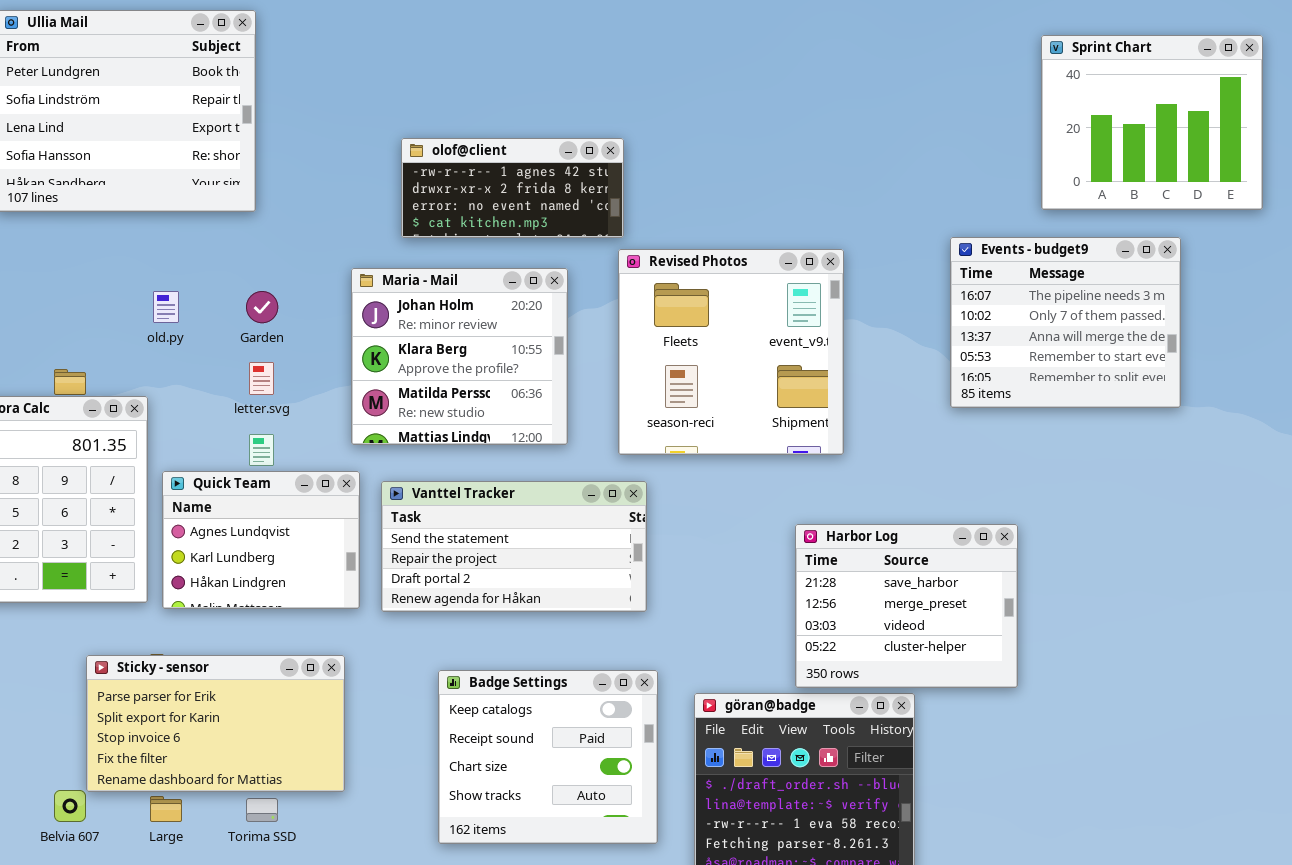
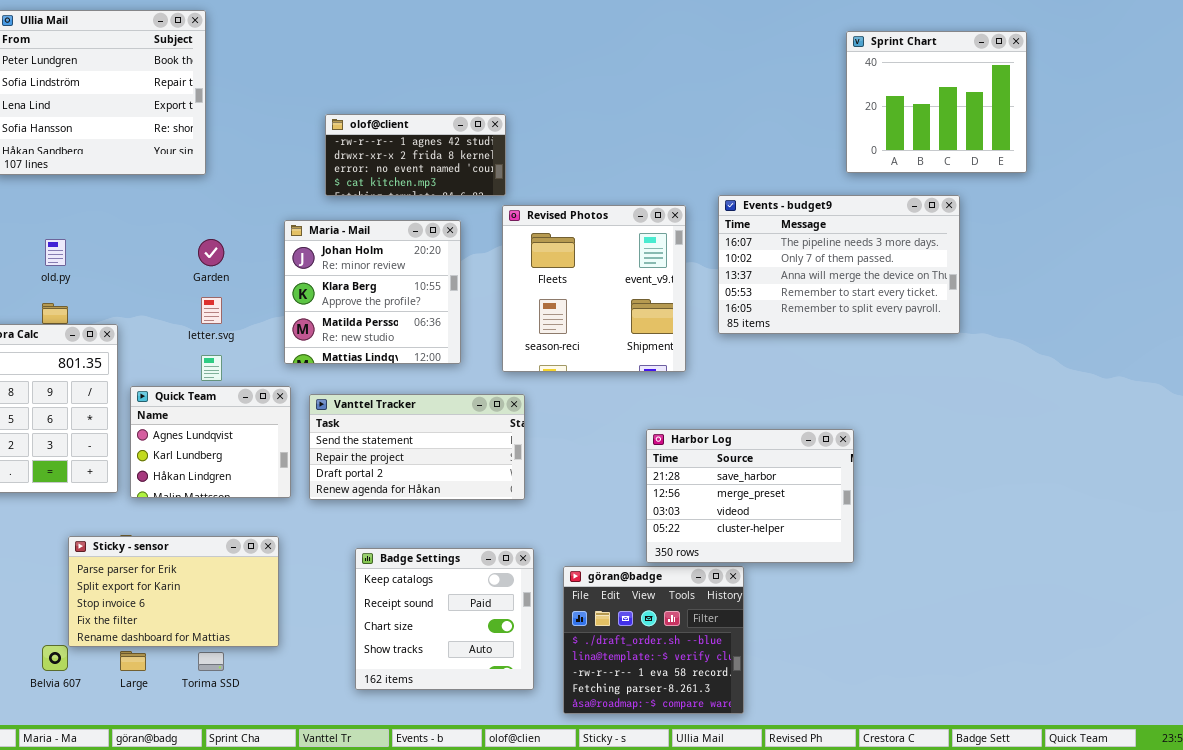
Events - budget9: [950,237,1181,408] -> [718,195,960,334], resized
old.py: [153,291,179,323] -> [45,239,66,266], moved
Harbor Log: [795,524,1018,688] -> [646,429,854,563], resized

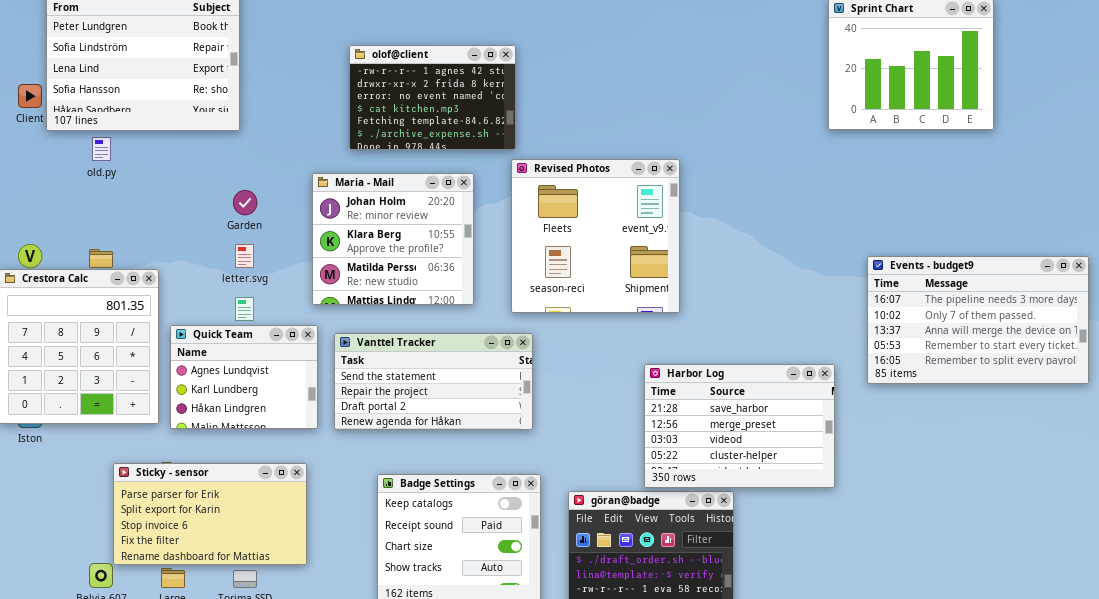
olof@client: [325,114,506,196] -> [349,45,516,150], resized
Events - budget9: [718,195,960,334] -> [867,256,1089,384], moved
old.py: [45,239,66,266] -> [92,137,111,161], moved

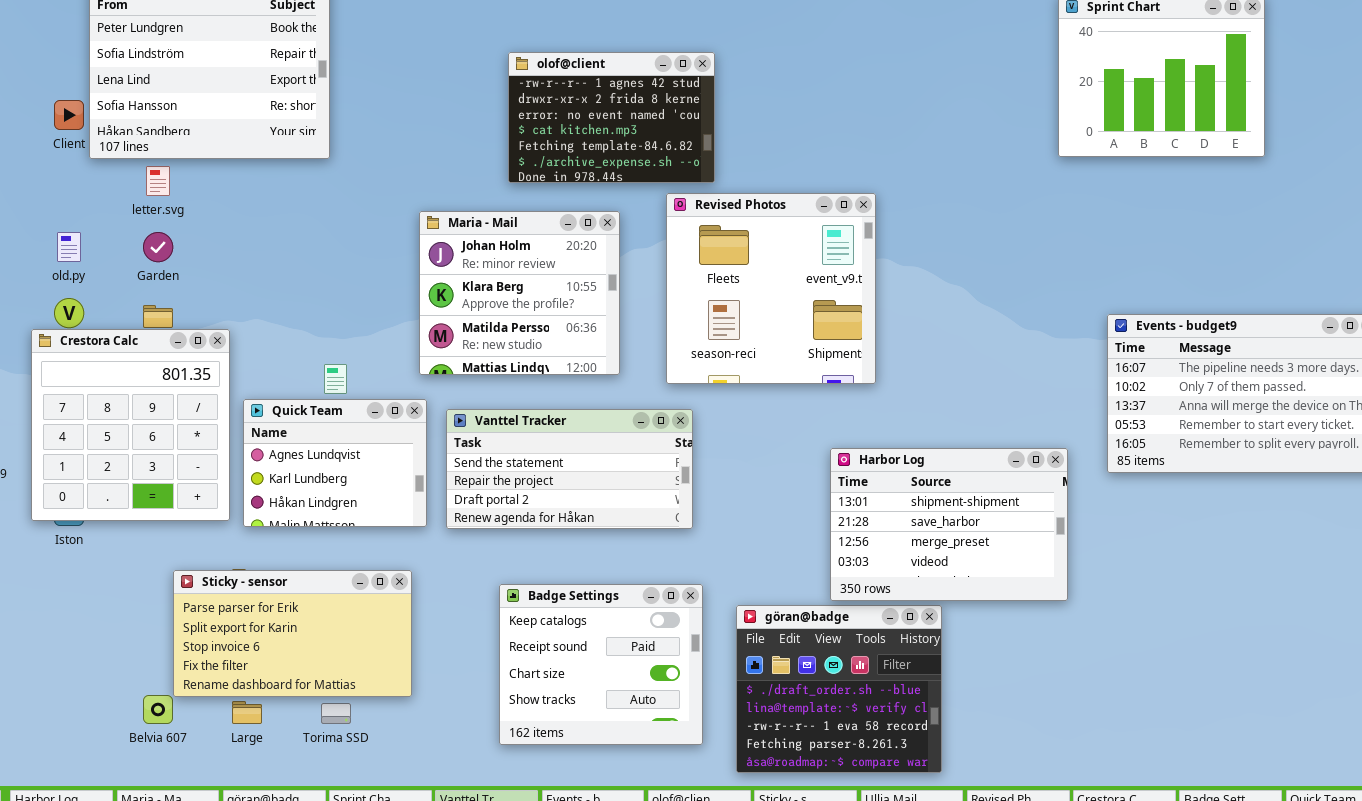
olof@client: [349,45,516,150] -> [508,52,715,183], moved
old.py: [92,137,111,161] -> [57,232,81,262], moved
Garden: [233,190,257,215] -> [143,232,173,262], moved
letter.svg: [235,244,254,268] -> [146,166,170,196], moved
Harbor Log: [644,364,835,488] -> [830,448,1068,601], scrolled up 1 row

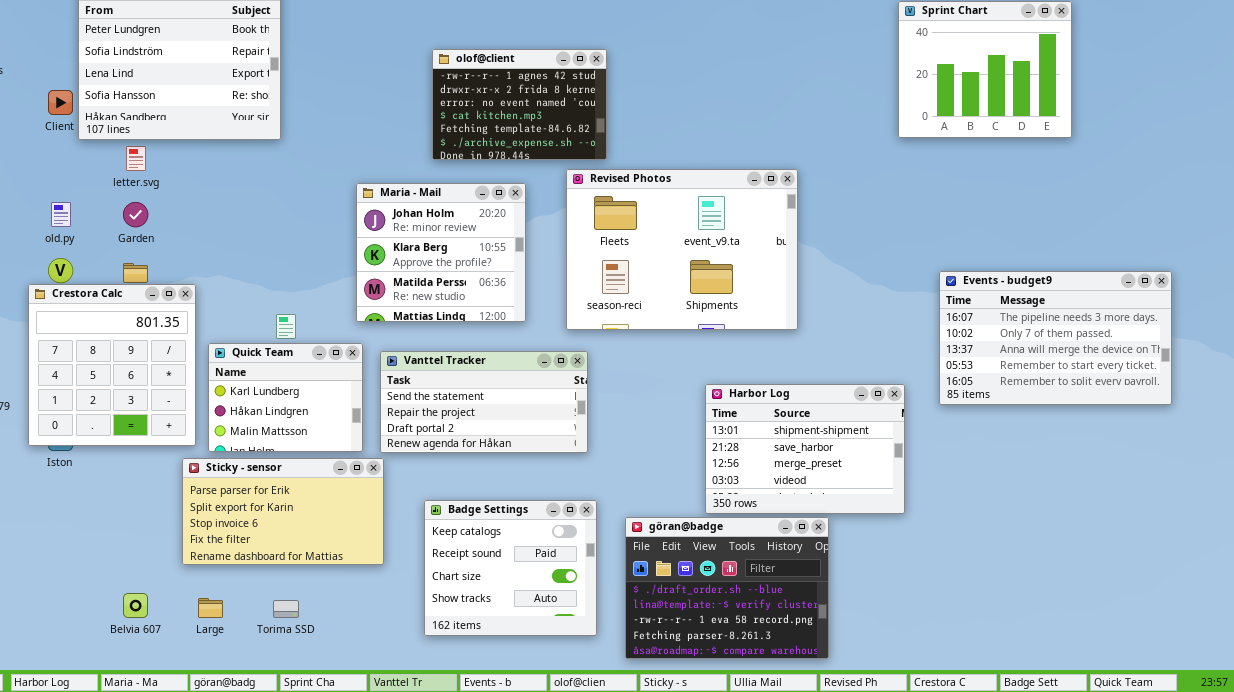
Revised Photos: [666,193,876,384] -> [566,169,798,330], resized
Quick Team: [243,399,427,527] -> [208,343,363,452], scrolled down 1 row
Sticky - sensor: [173,570,412,697] -> [182,458,384,565], moved
göran@badge: [736,605,942,773] -> [625,517,829,659], resized

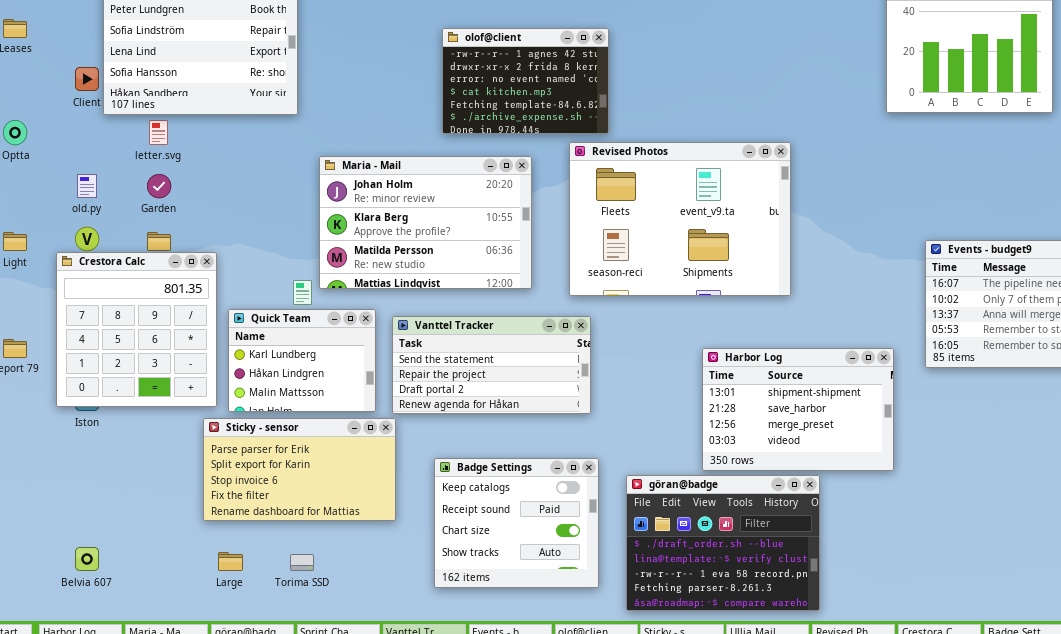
Maria - Mail: [356,183,526,322] -> [319,156,532,289], resized
Belvia 607: [123,593,148,618] -> [75,547,99,571], moved

